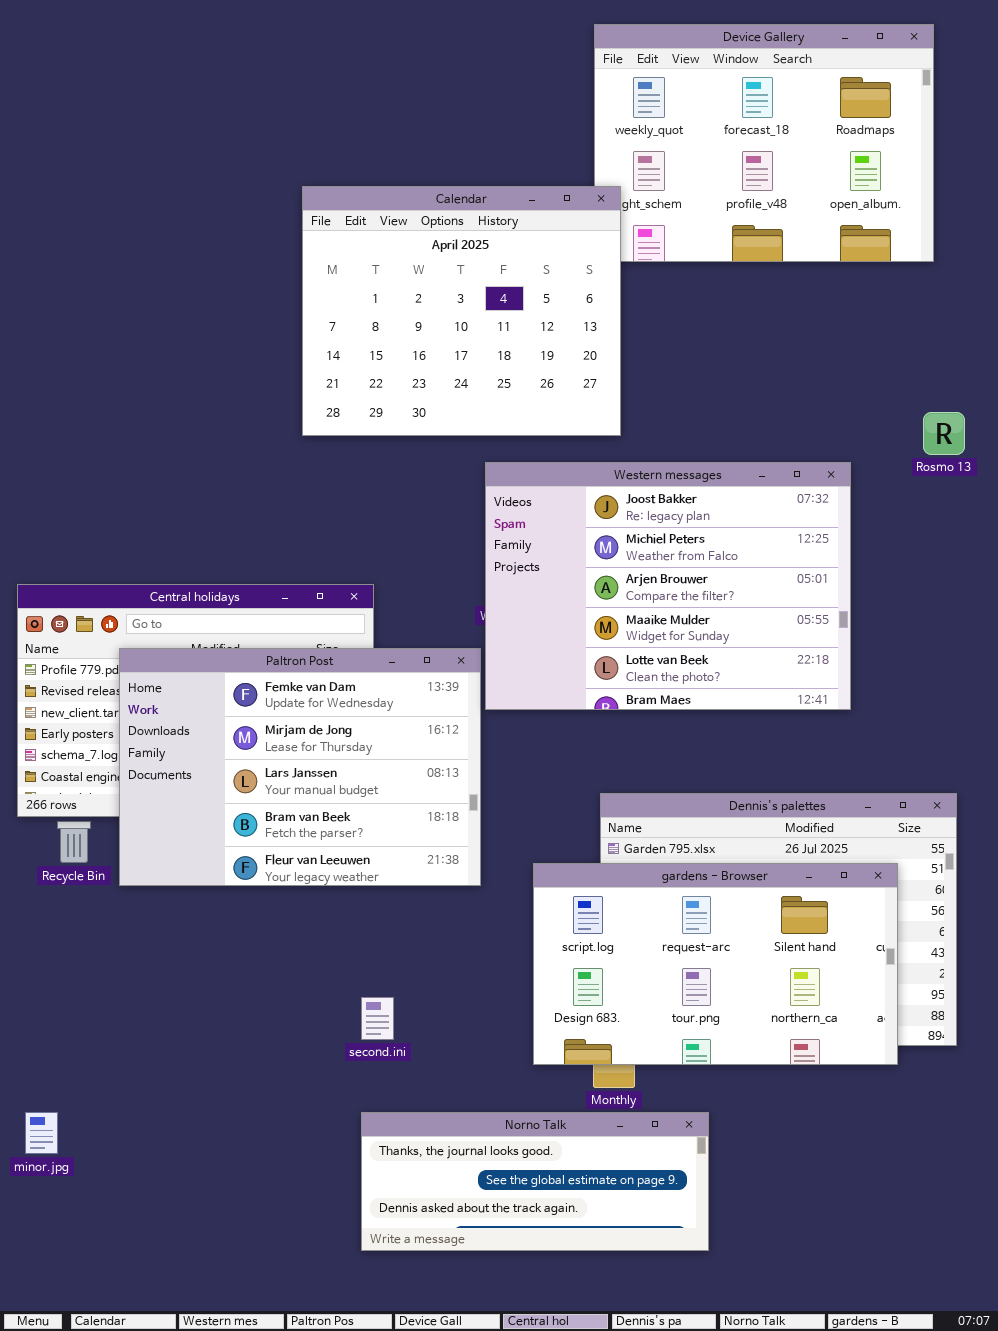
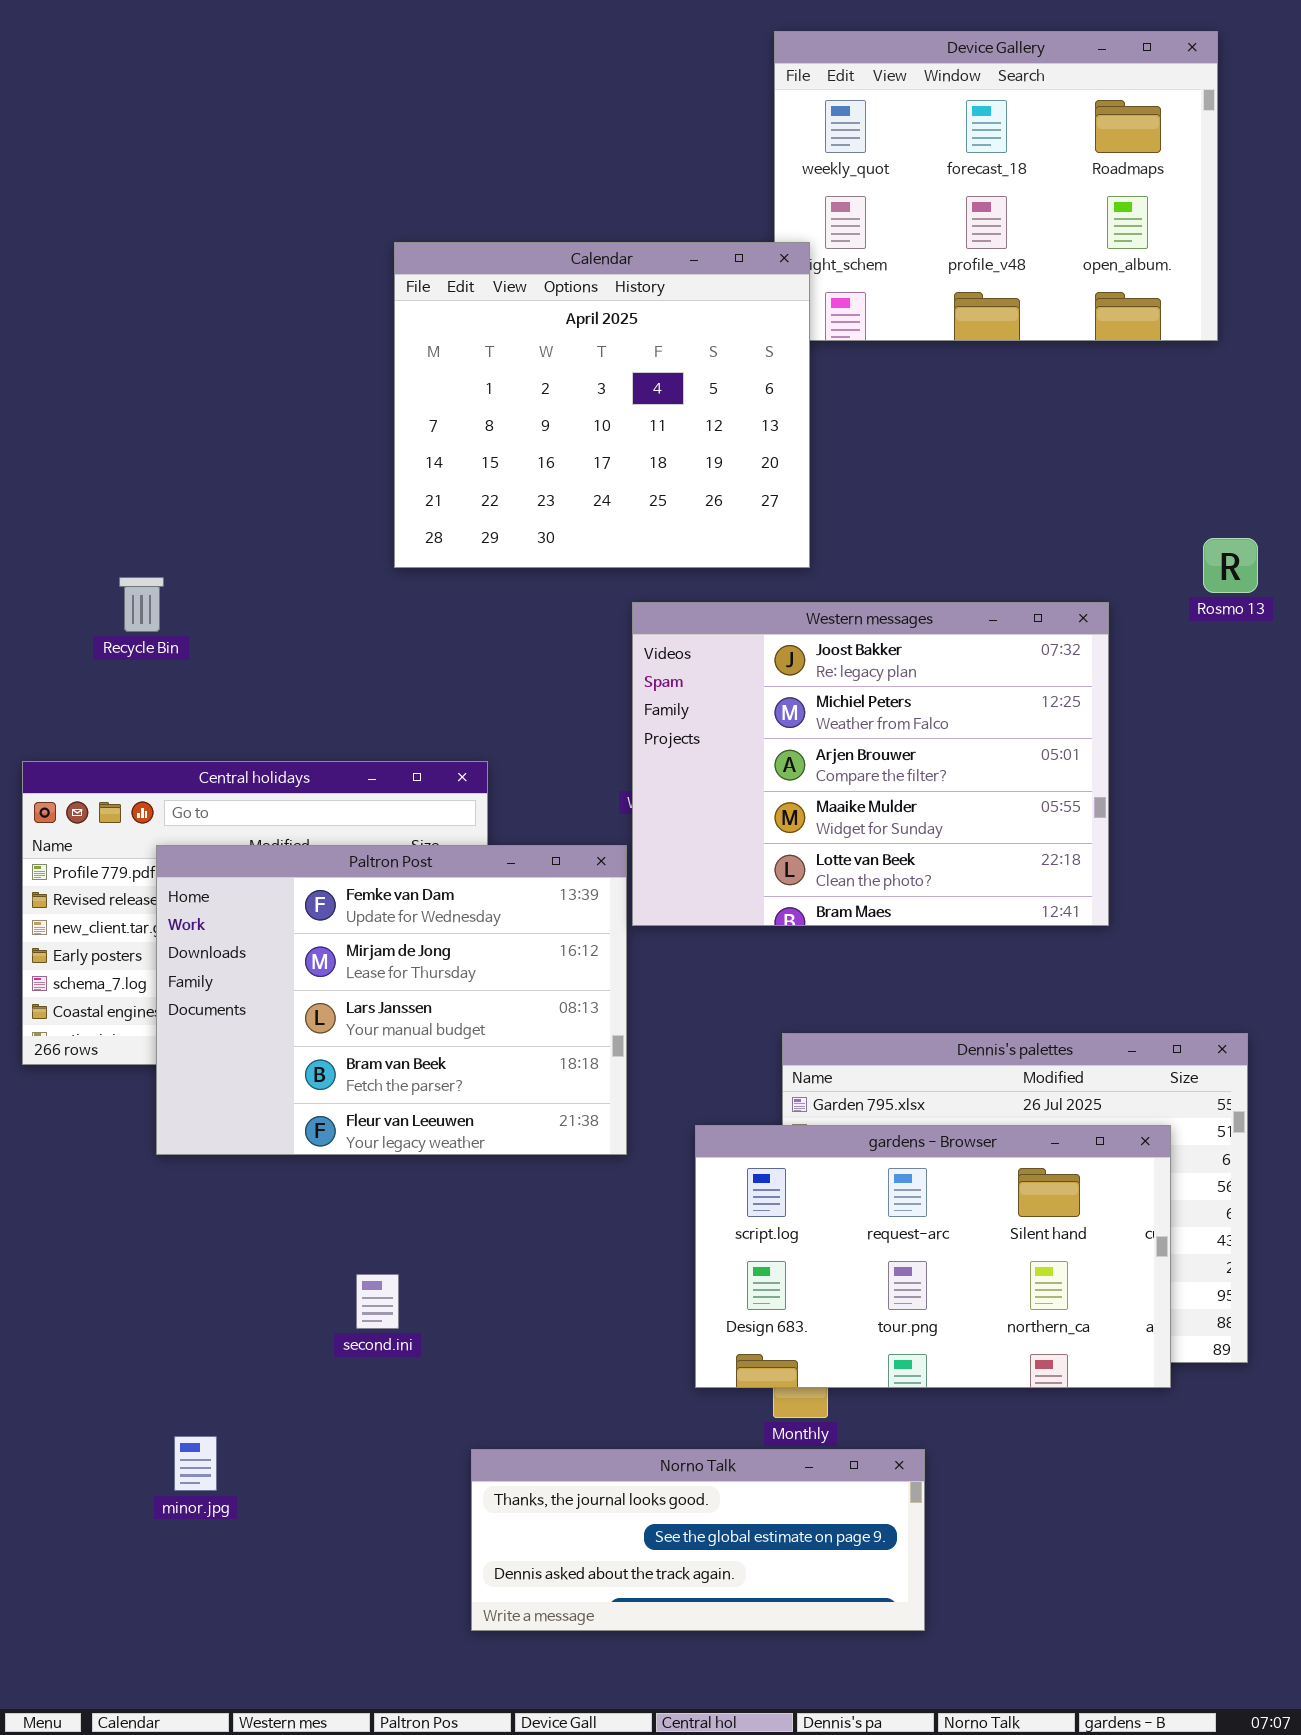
Recycle Bin: [57,821,91,863] -> [119,577,164,632], moved
second.ini: [361,997,394,1040] -> [356,1274,399,1329], moved
minor.jpg: [25,1112,58,1154] -> [174,1436,217,1491], moved

